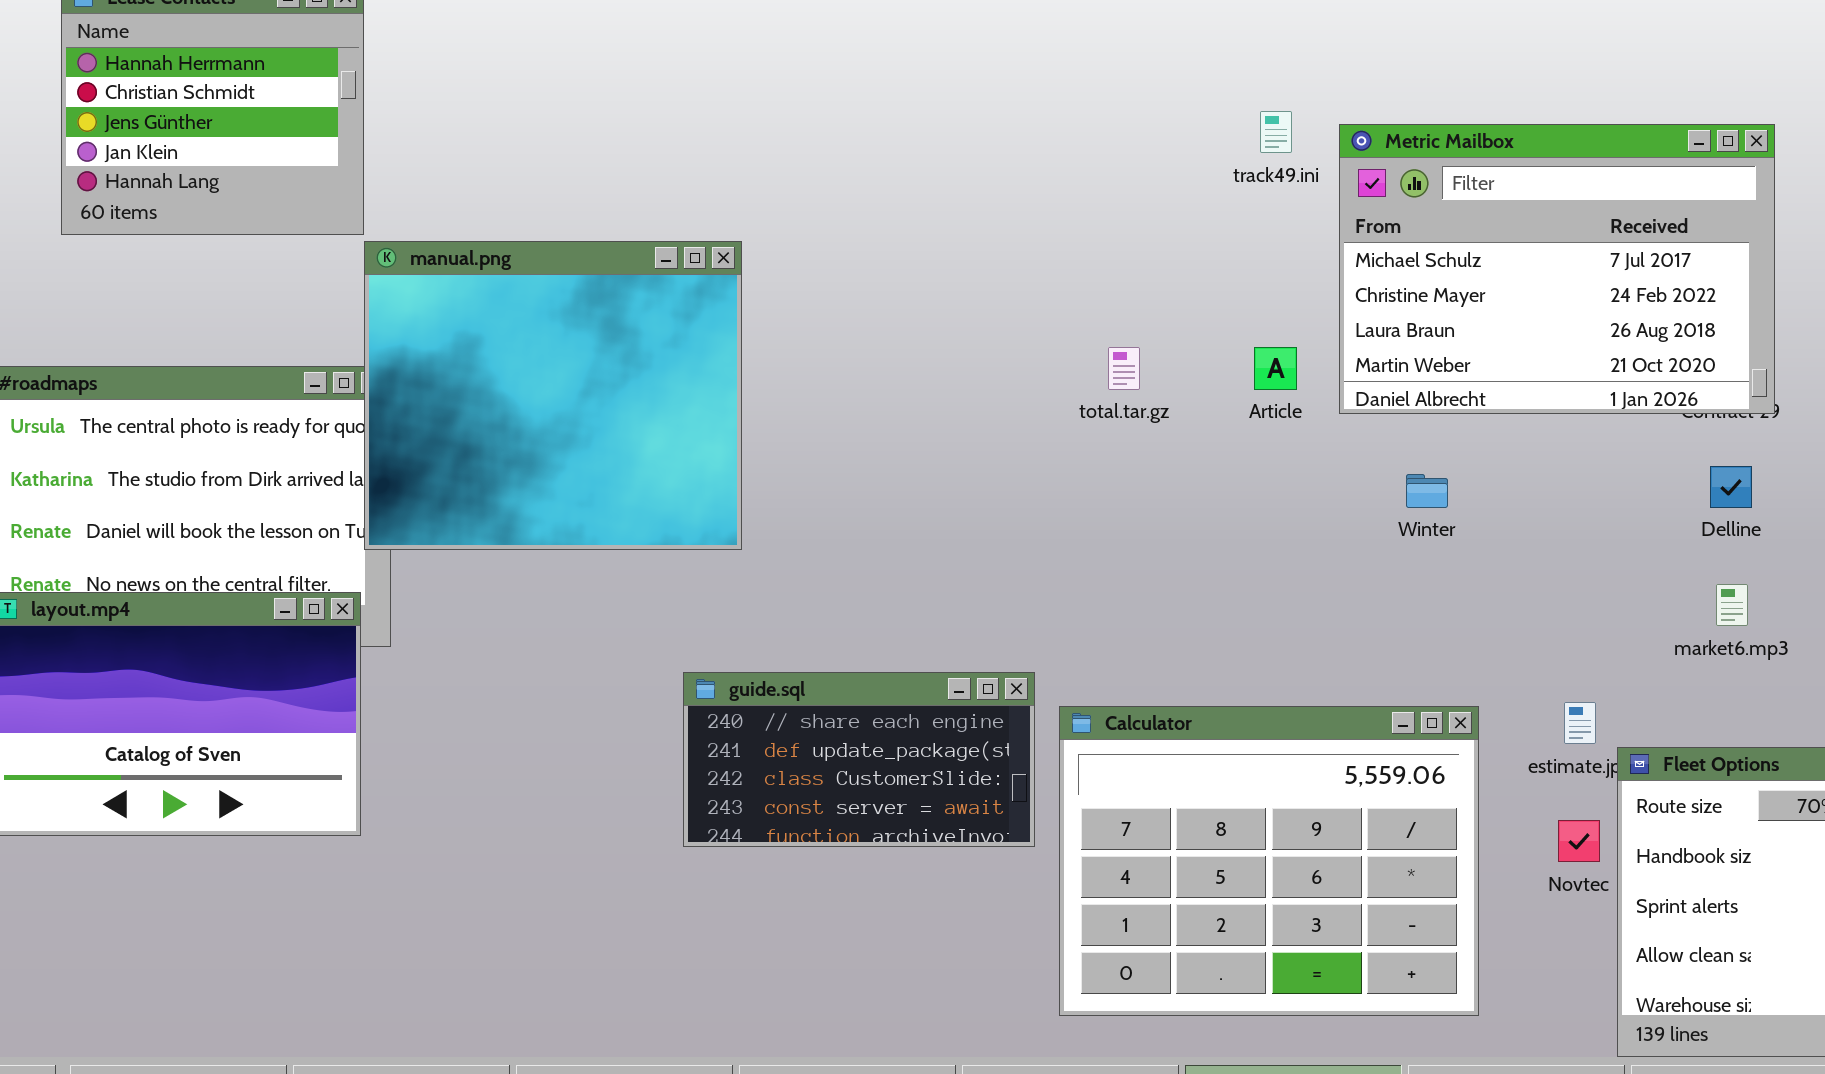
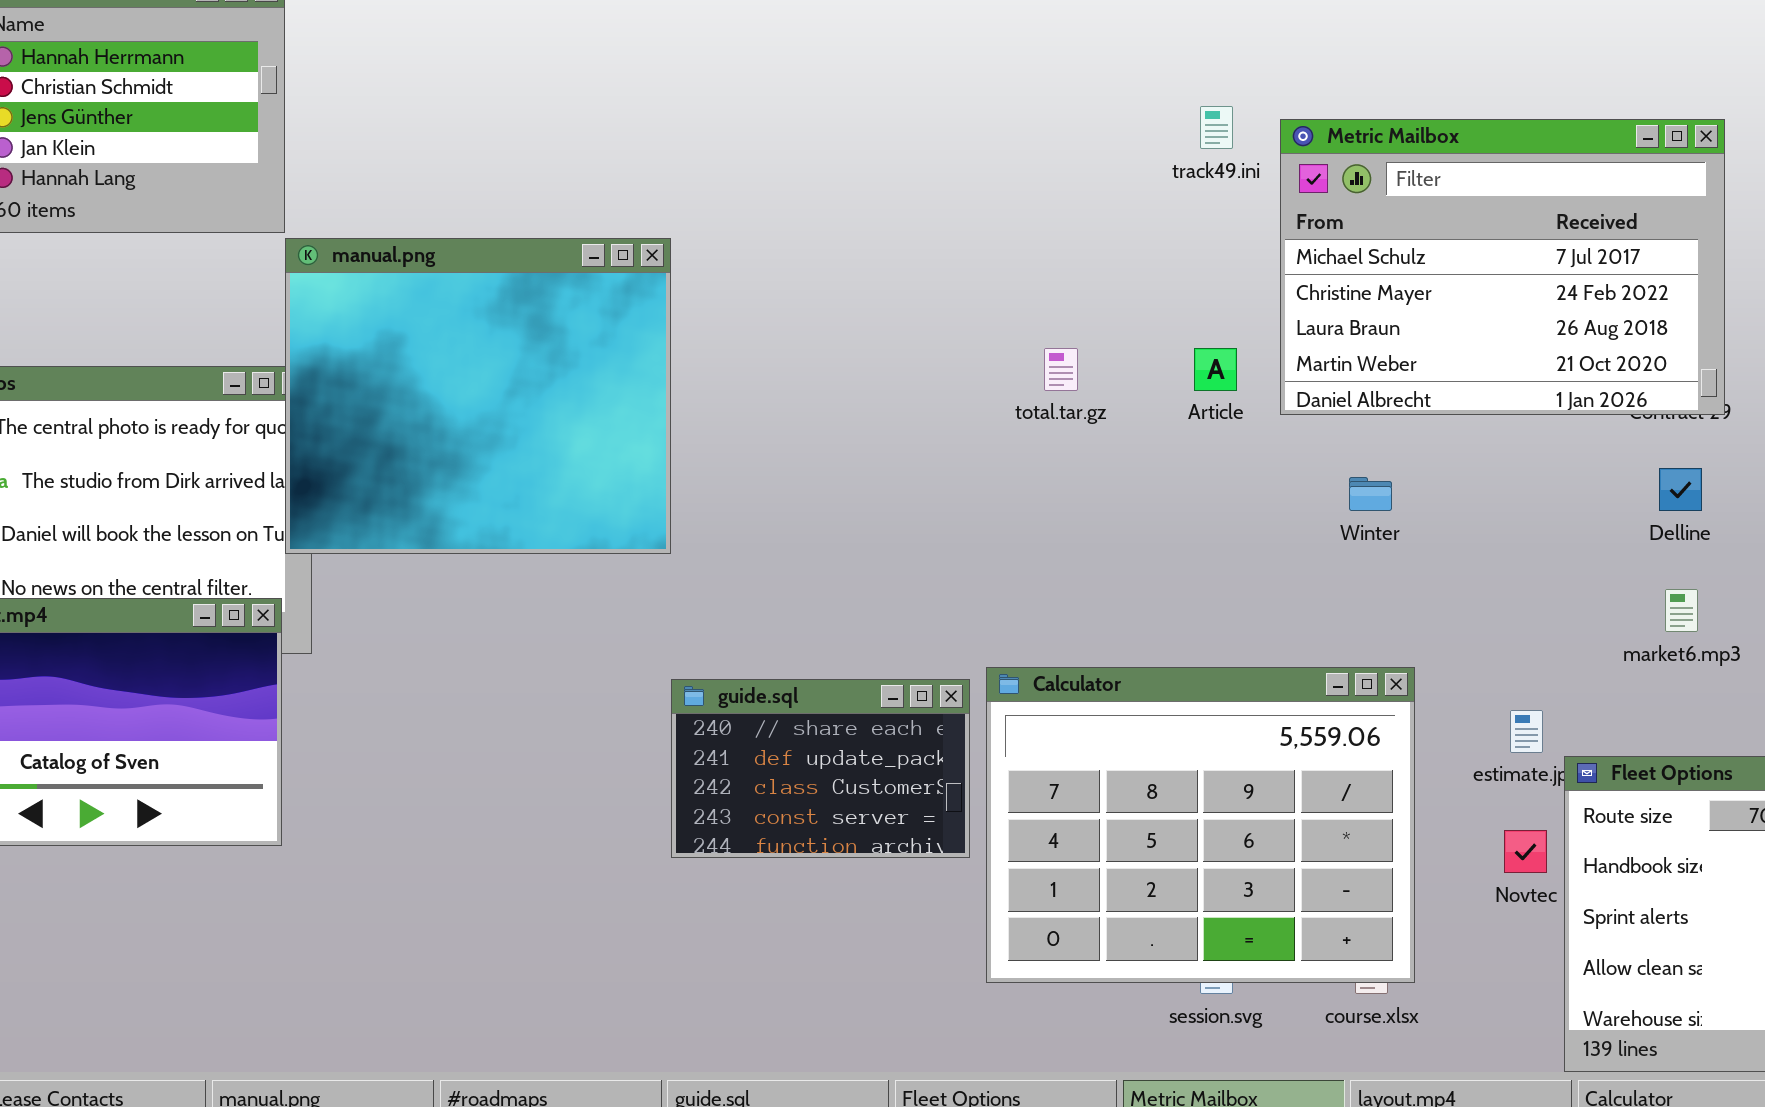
guide.sql: [683,672,1035,847] -> [671,679,970,858], resized
Calculator: [1059,706,1479,1016] -> [986,667,1415,983], moved

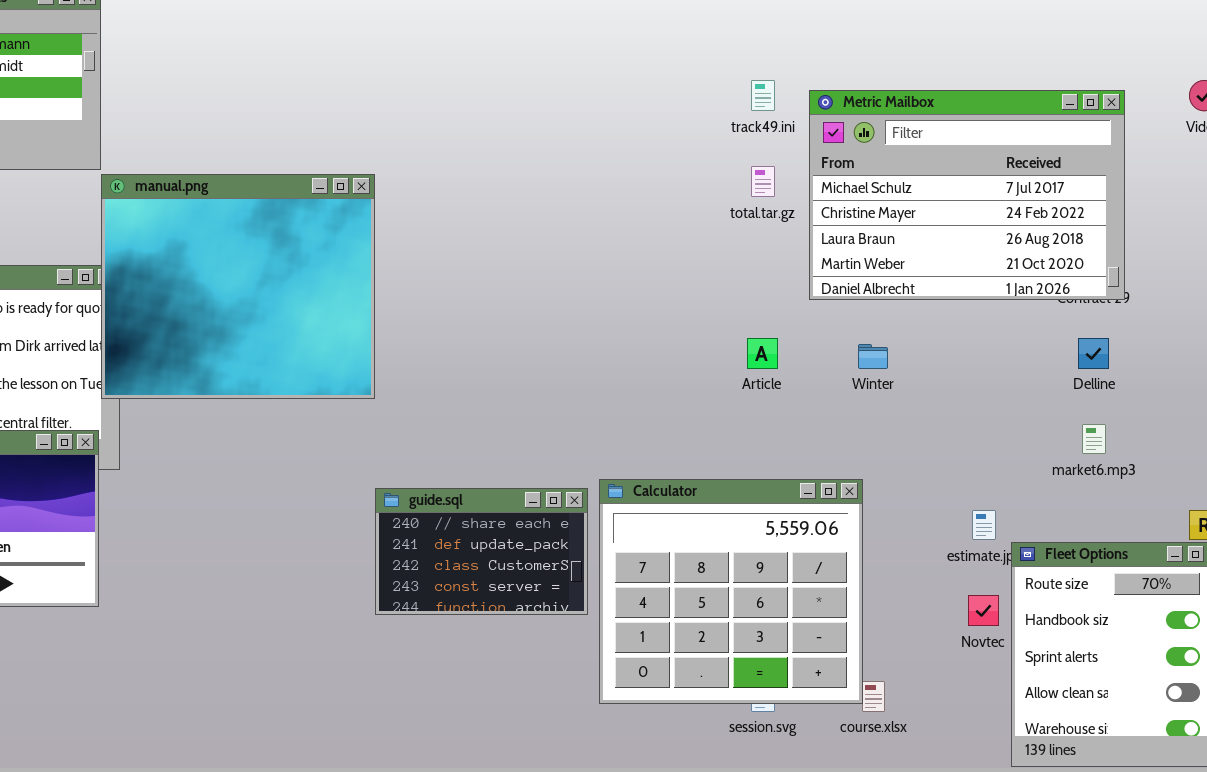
total.tar.gz: [1044,348,1078,391] -> [751,166,775,197], moved
Article: [1194,348,1237,391] -> [747,338,778,369], moved
Calculator: [986,667,1415,983] -> [599,479,863,704], resized

